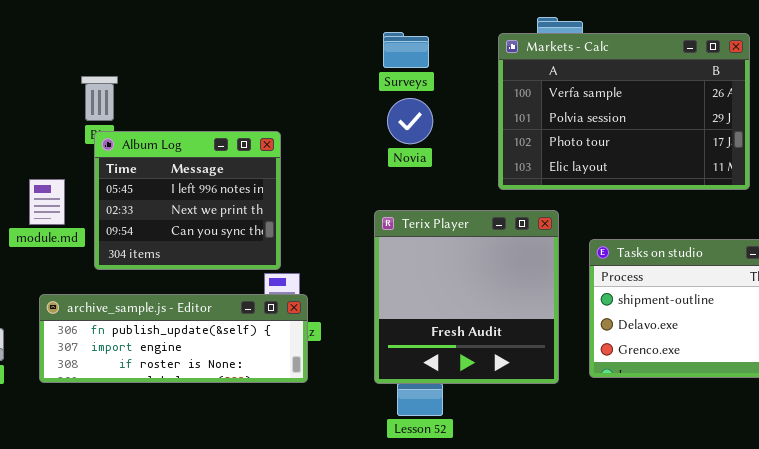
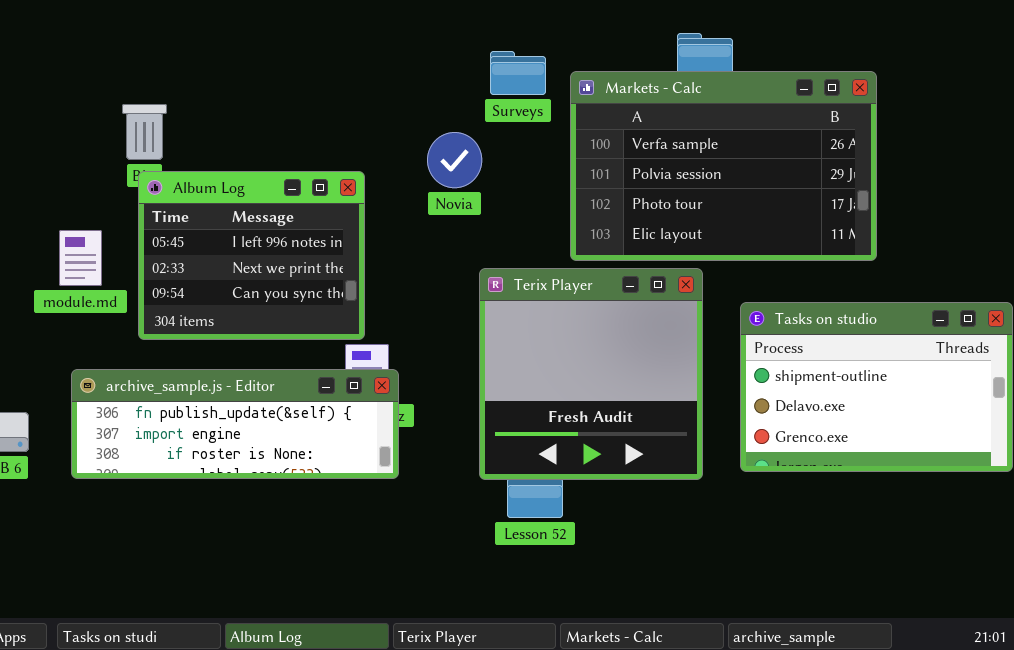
Markets - Calc: [498,33,750,190] -> [570,71,877,261], moved
Novia: [387,98,433,144] -> [427,132,482,188], moved

